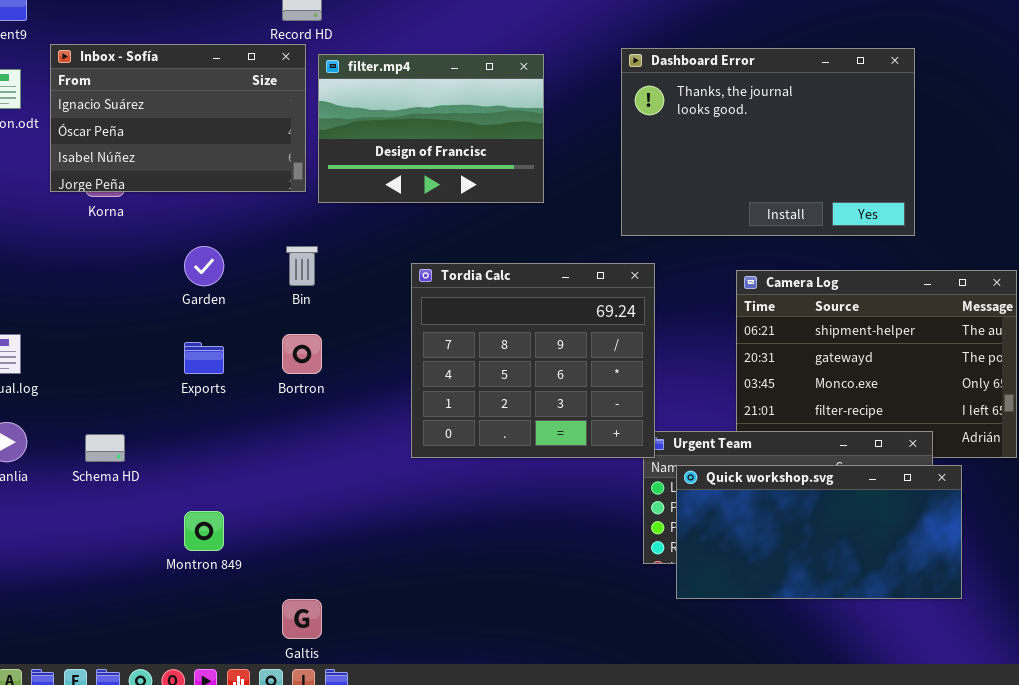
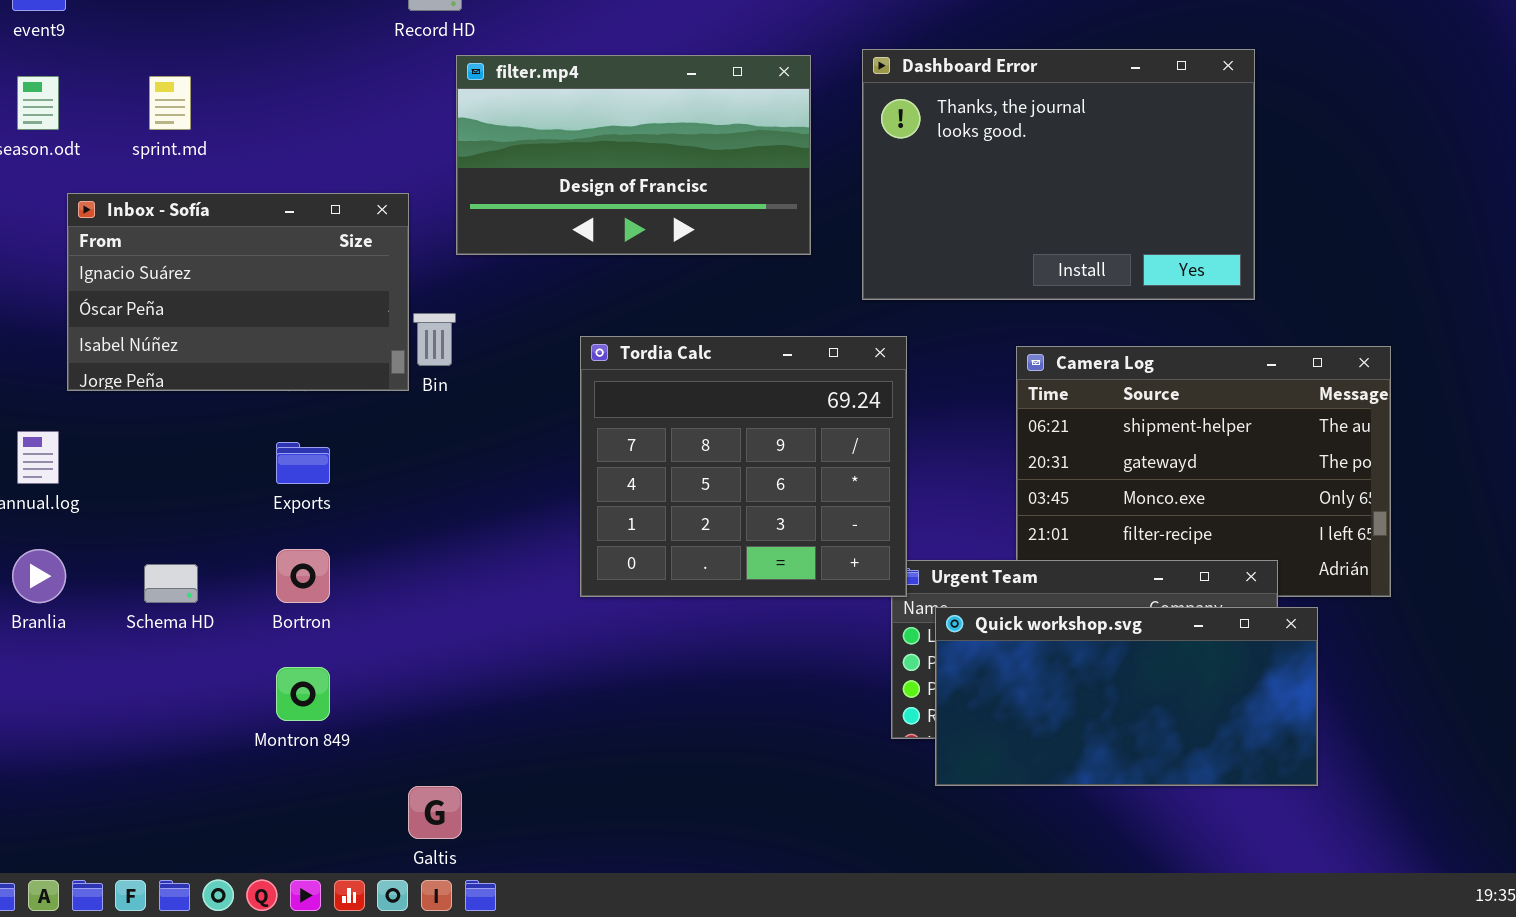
Inbox - Sofía: [50,44,306,192] -> [67,193,409,391], moved
filter.mp4: [318,54,544,203] -> [456,55,811,255], resized
Bortron: [282,334,322,374] -> [276,549,330,603], moved

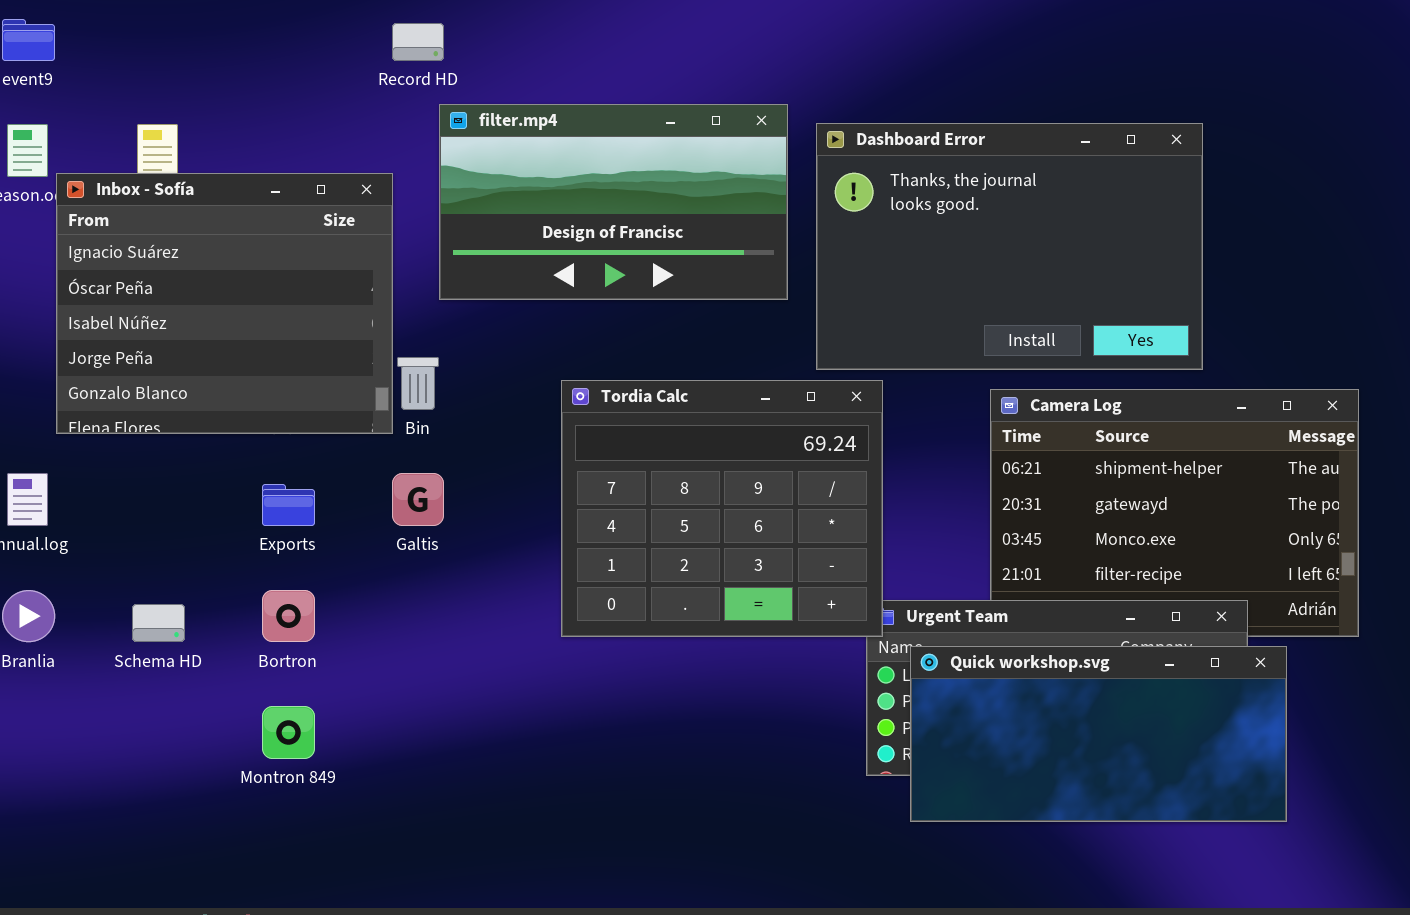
Dashboard Error: [862,49,1255,300] -> [816,123,1203,370], moved
Inbox - Sofía: [67,193,409,391] -> [56,173,393,434], resized
Galtis: [408,786,462,839] -> [392,473,444,526], moved

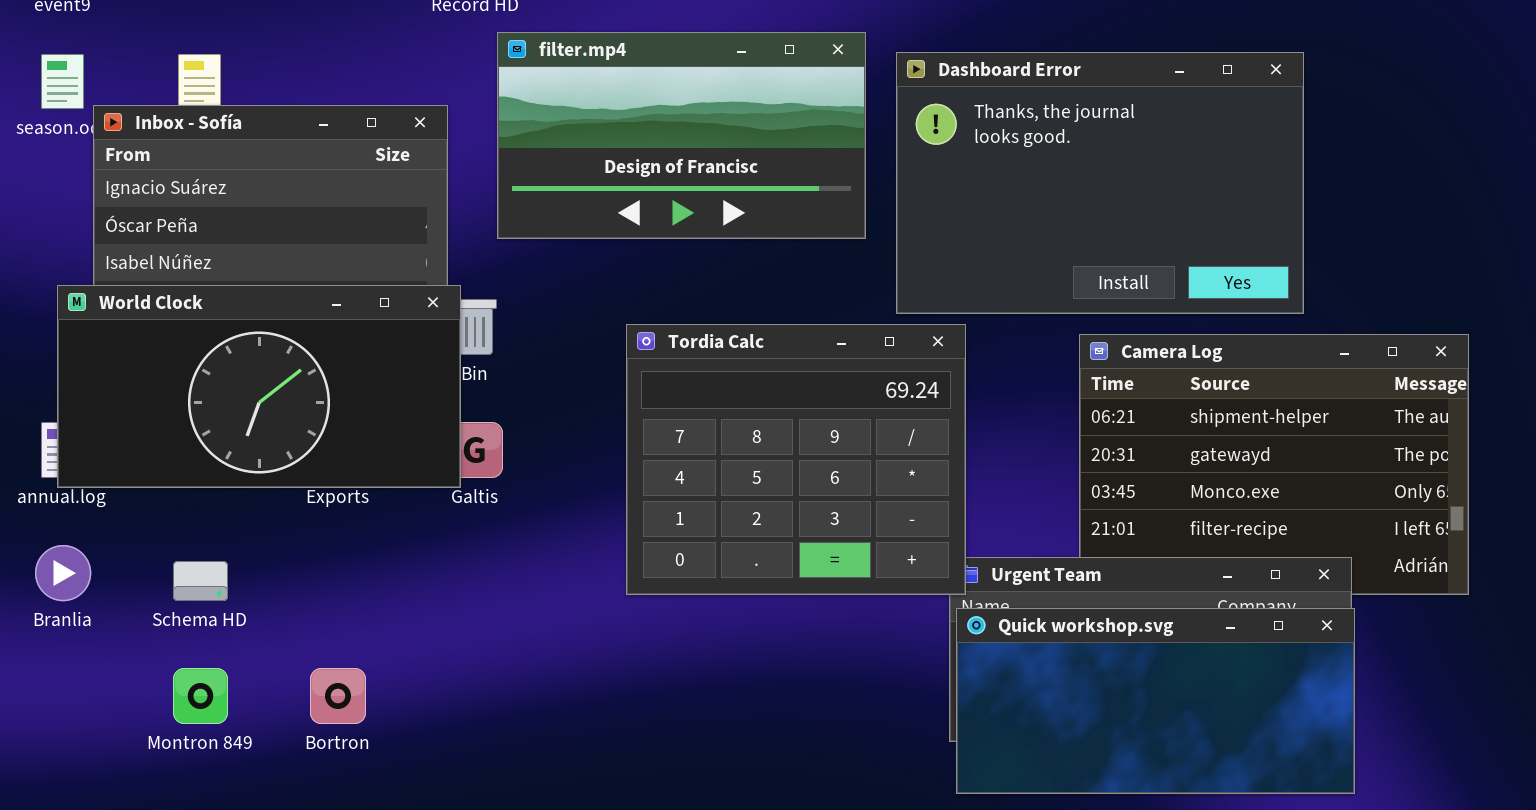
World Clock: none -> [57,285,461,488], opened
Bortron: [262,590,315,642] -> [310,668,366,724], moved
Quick workshop.svg: [910,646,1287,822] -> [956,608,1355,794], moved
Montron 849: [262,706,315,759] -> [173,668,228,724], moved

